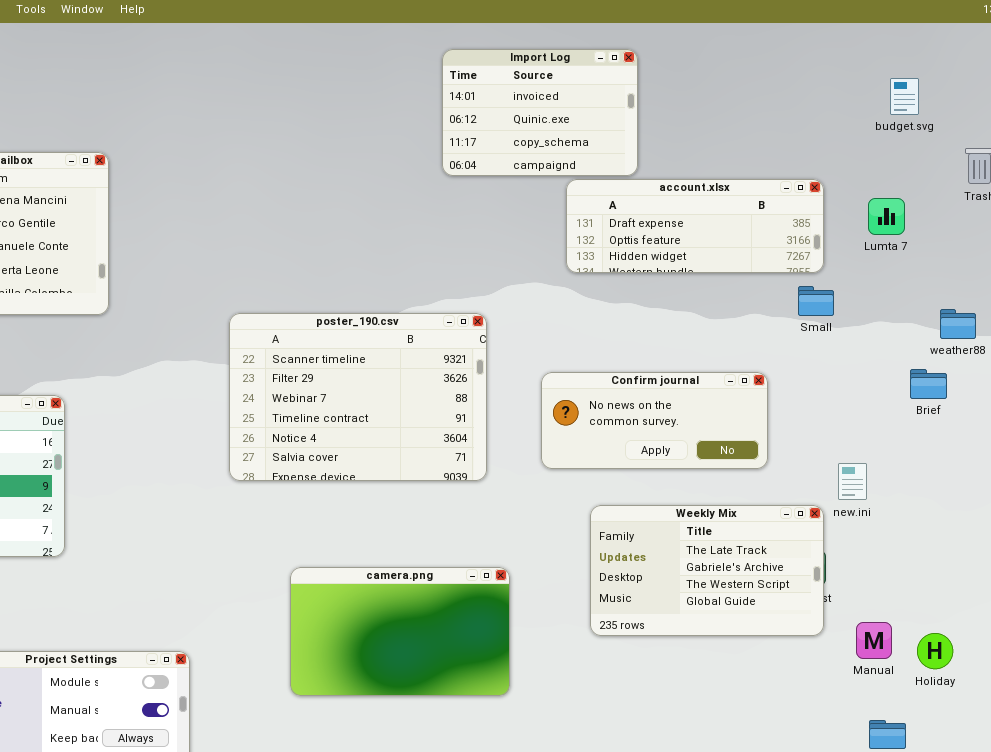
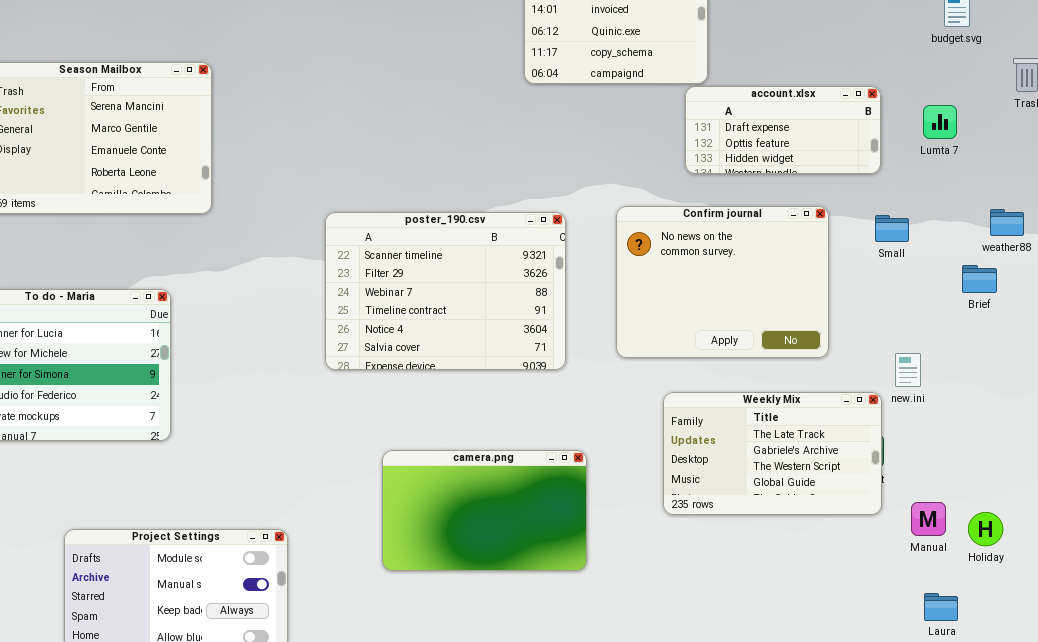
account.xlsx: [566,179,824,273] -> [685,86,881,174], resized
Small: [798,286,834,316] -> [875,215,909,242], moved
Confirm journal: [541,372,768,469] -> [616,206,829,358], resized

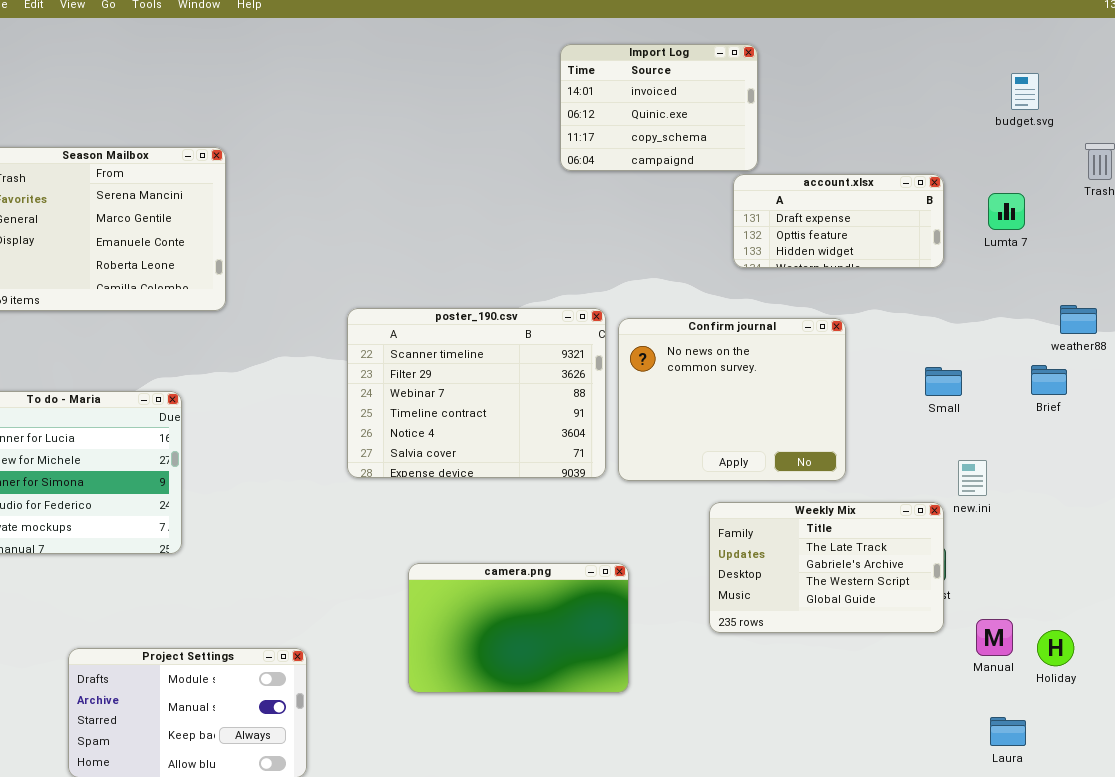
Confirm journal: [616,206,829,358] -> [618,318,846,481], moved
Small: [875,215,909,242] -> [925,367,962,396], moved

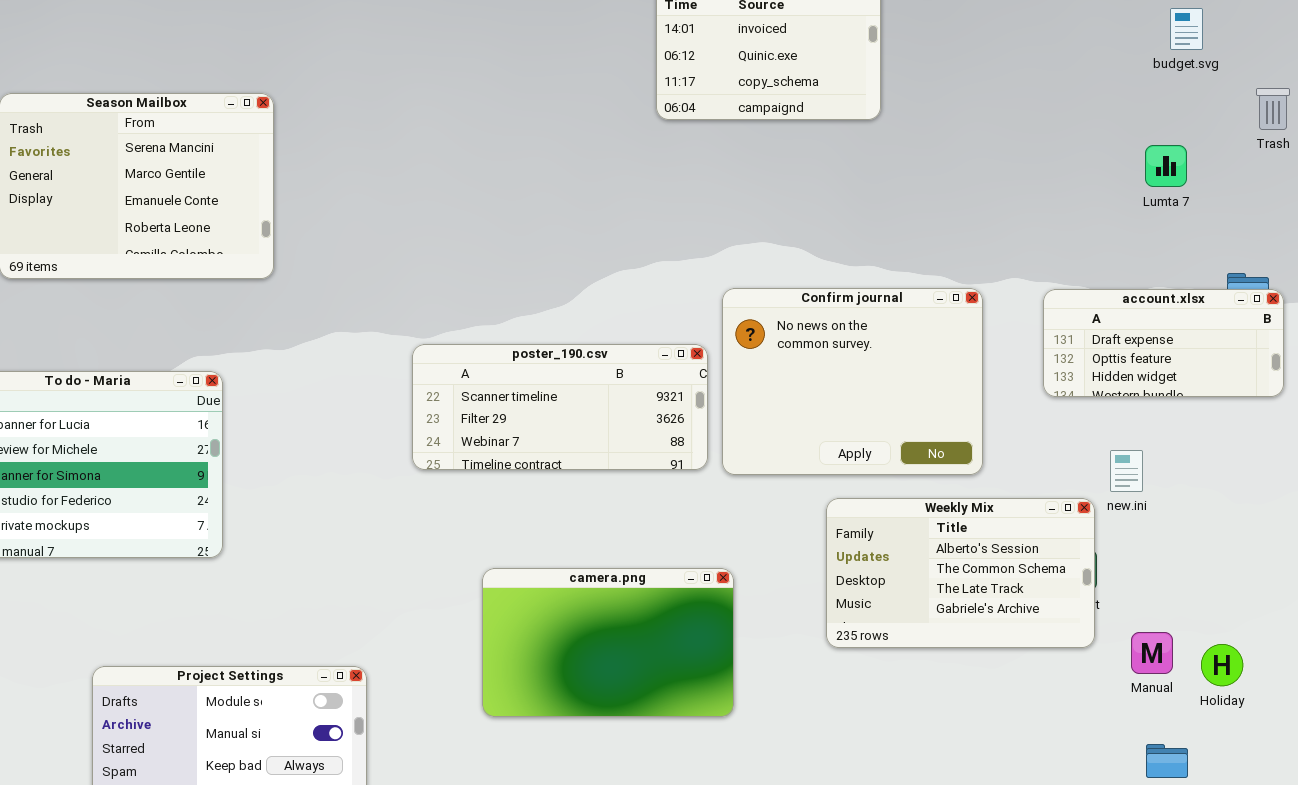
account.xlsx: [733,174,944,268] -> [1043,289,1284,397], moved
poster_190.csv: [347,308,606,478] -> [412,344,708,470], resized
Weekly Mix: [709,502,944,633] -> [826,498,1095,648], scrolled up 2 rows

